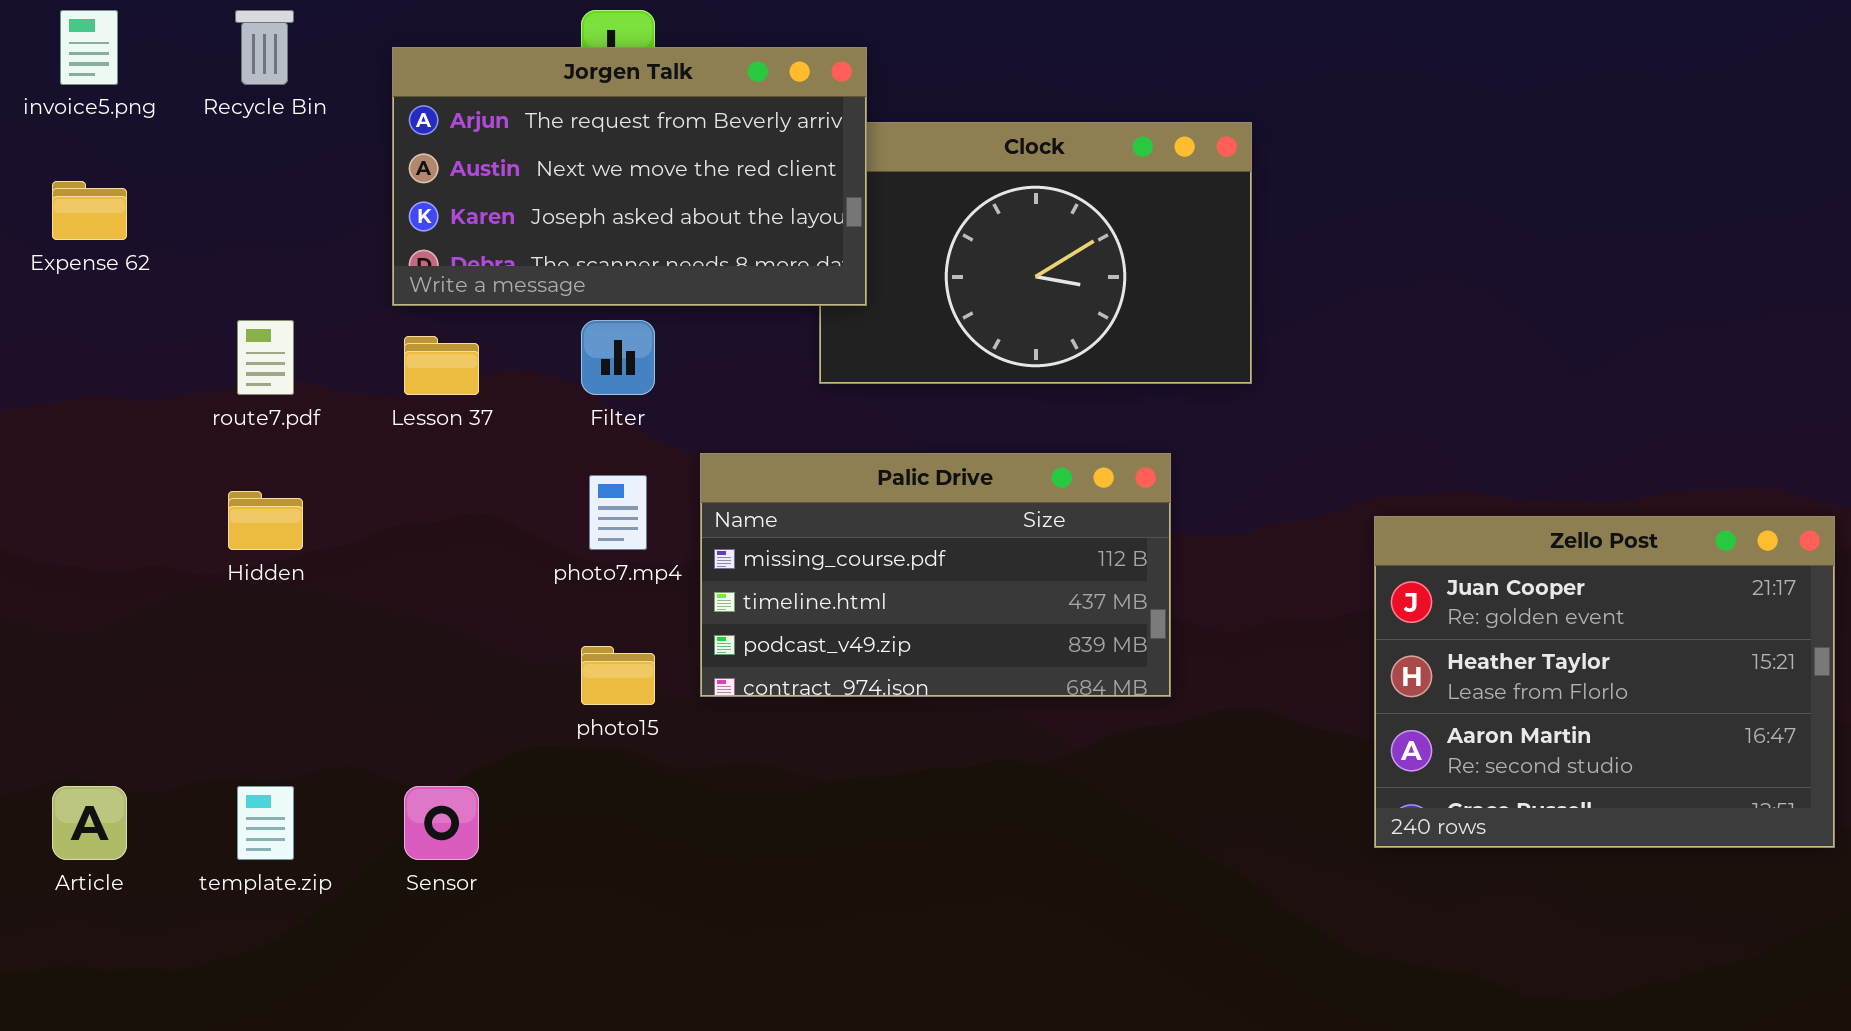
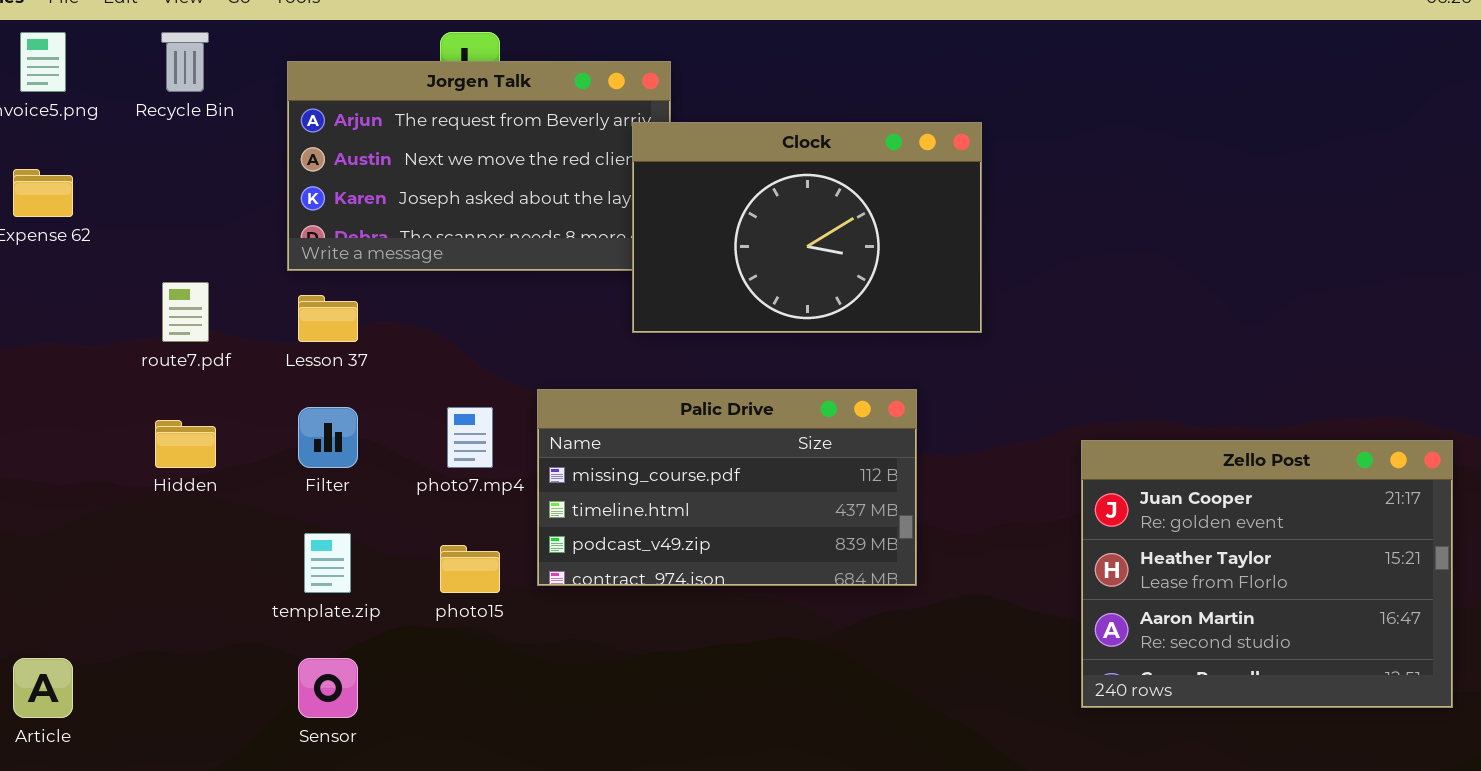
Clock: [819,122,1252,384] -> [632,122,982,333], raised
Filter: [581,320,655,395] -> [298,407,358,468], moved
template.zip: [237,786,294,860] -> [304,533,351,593], moved

